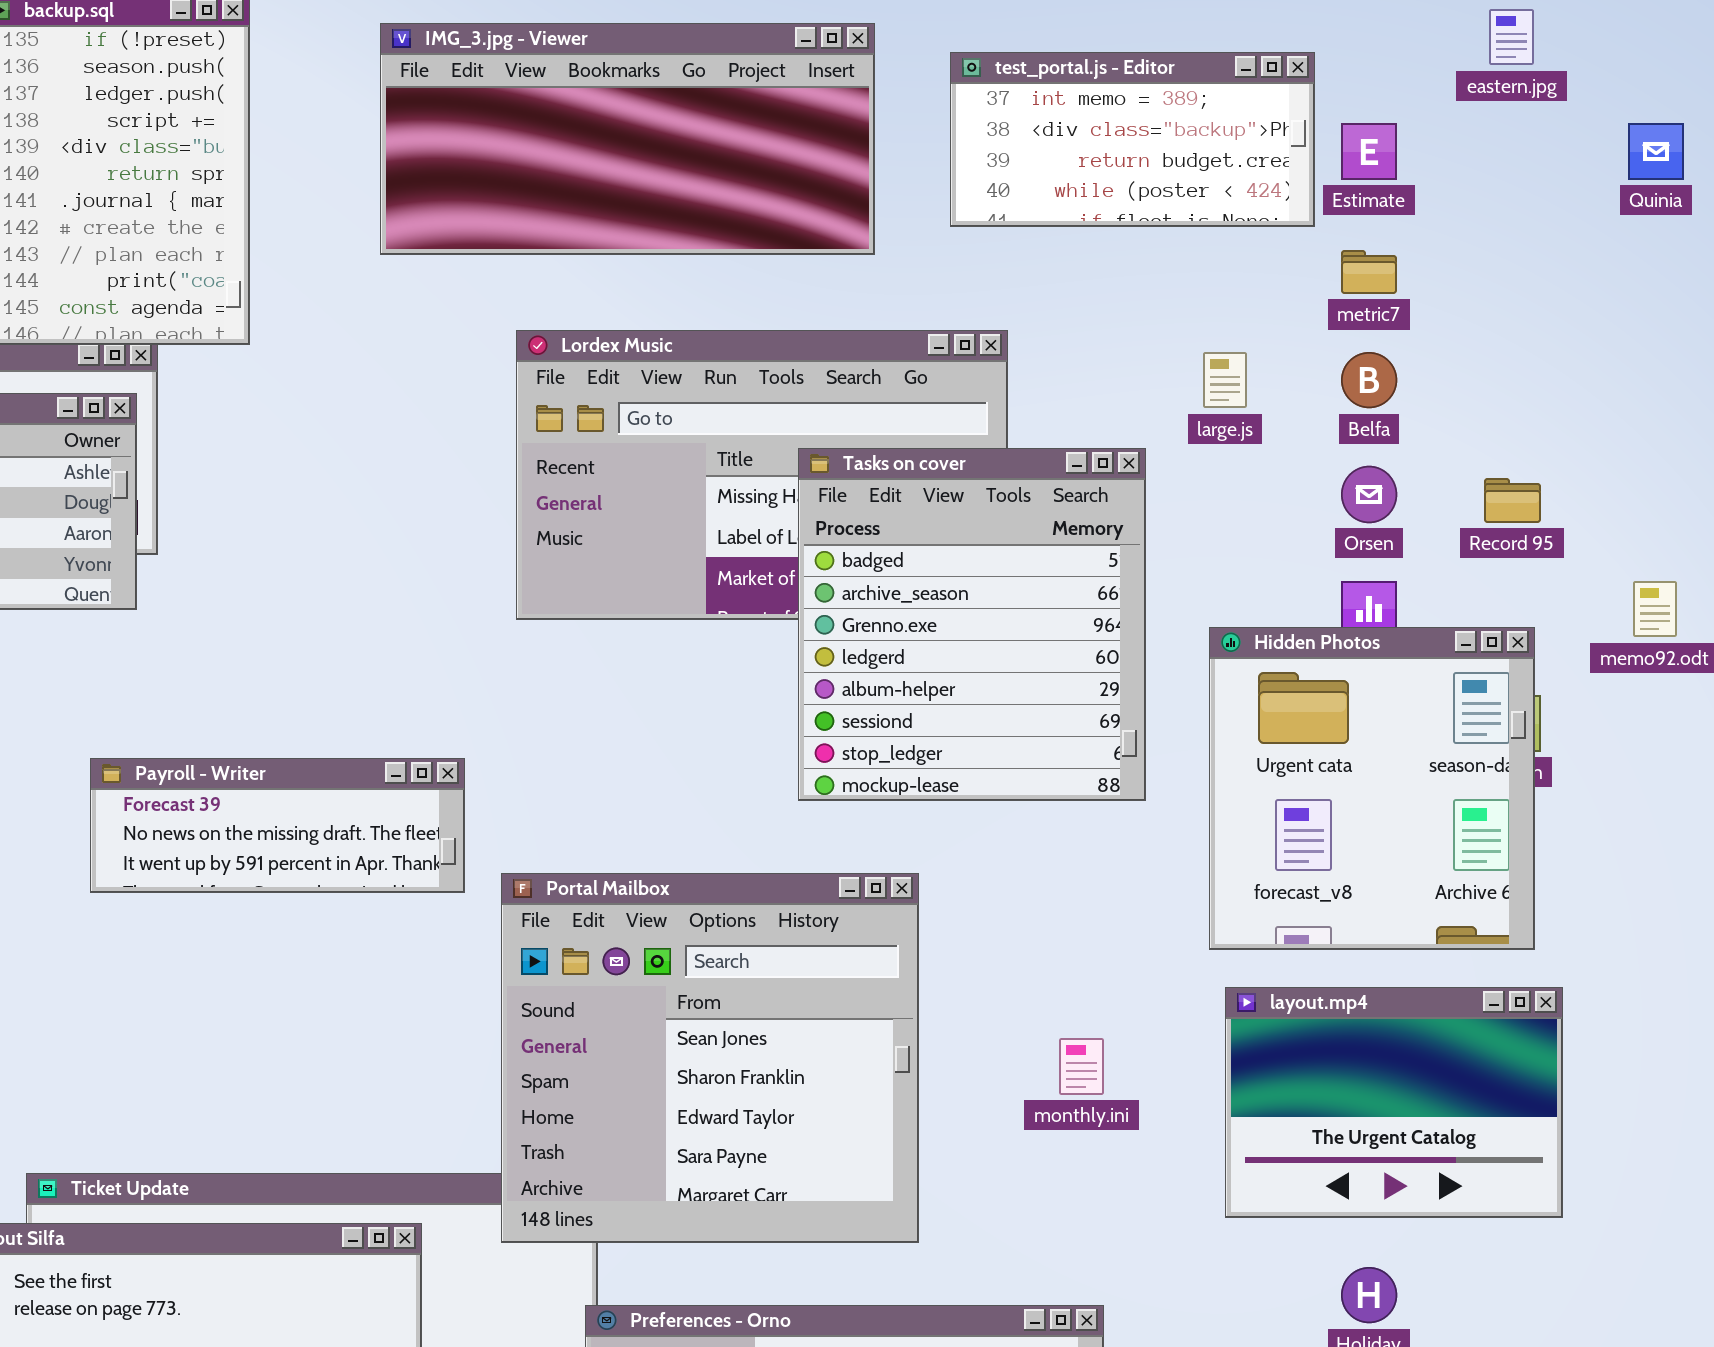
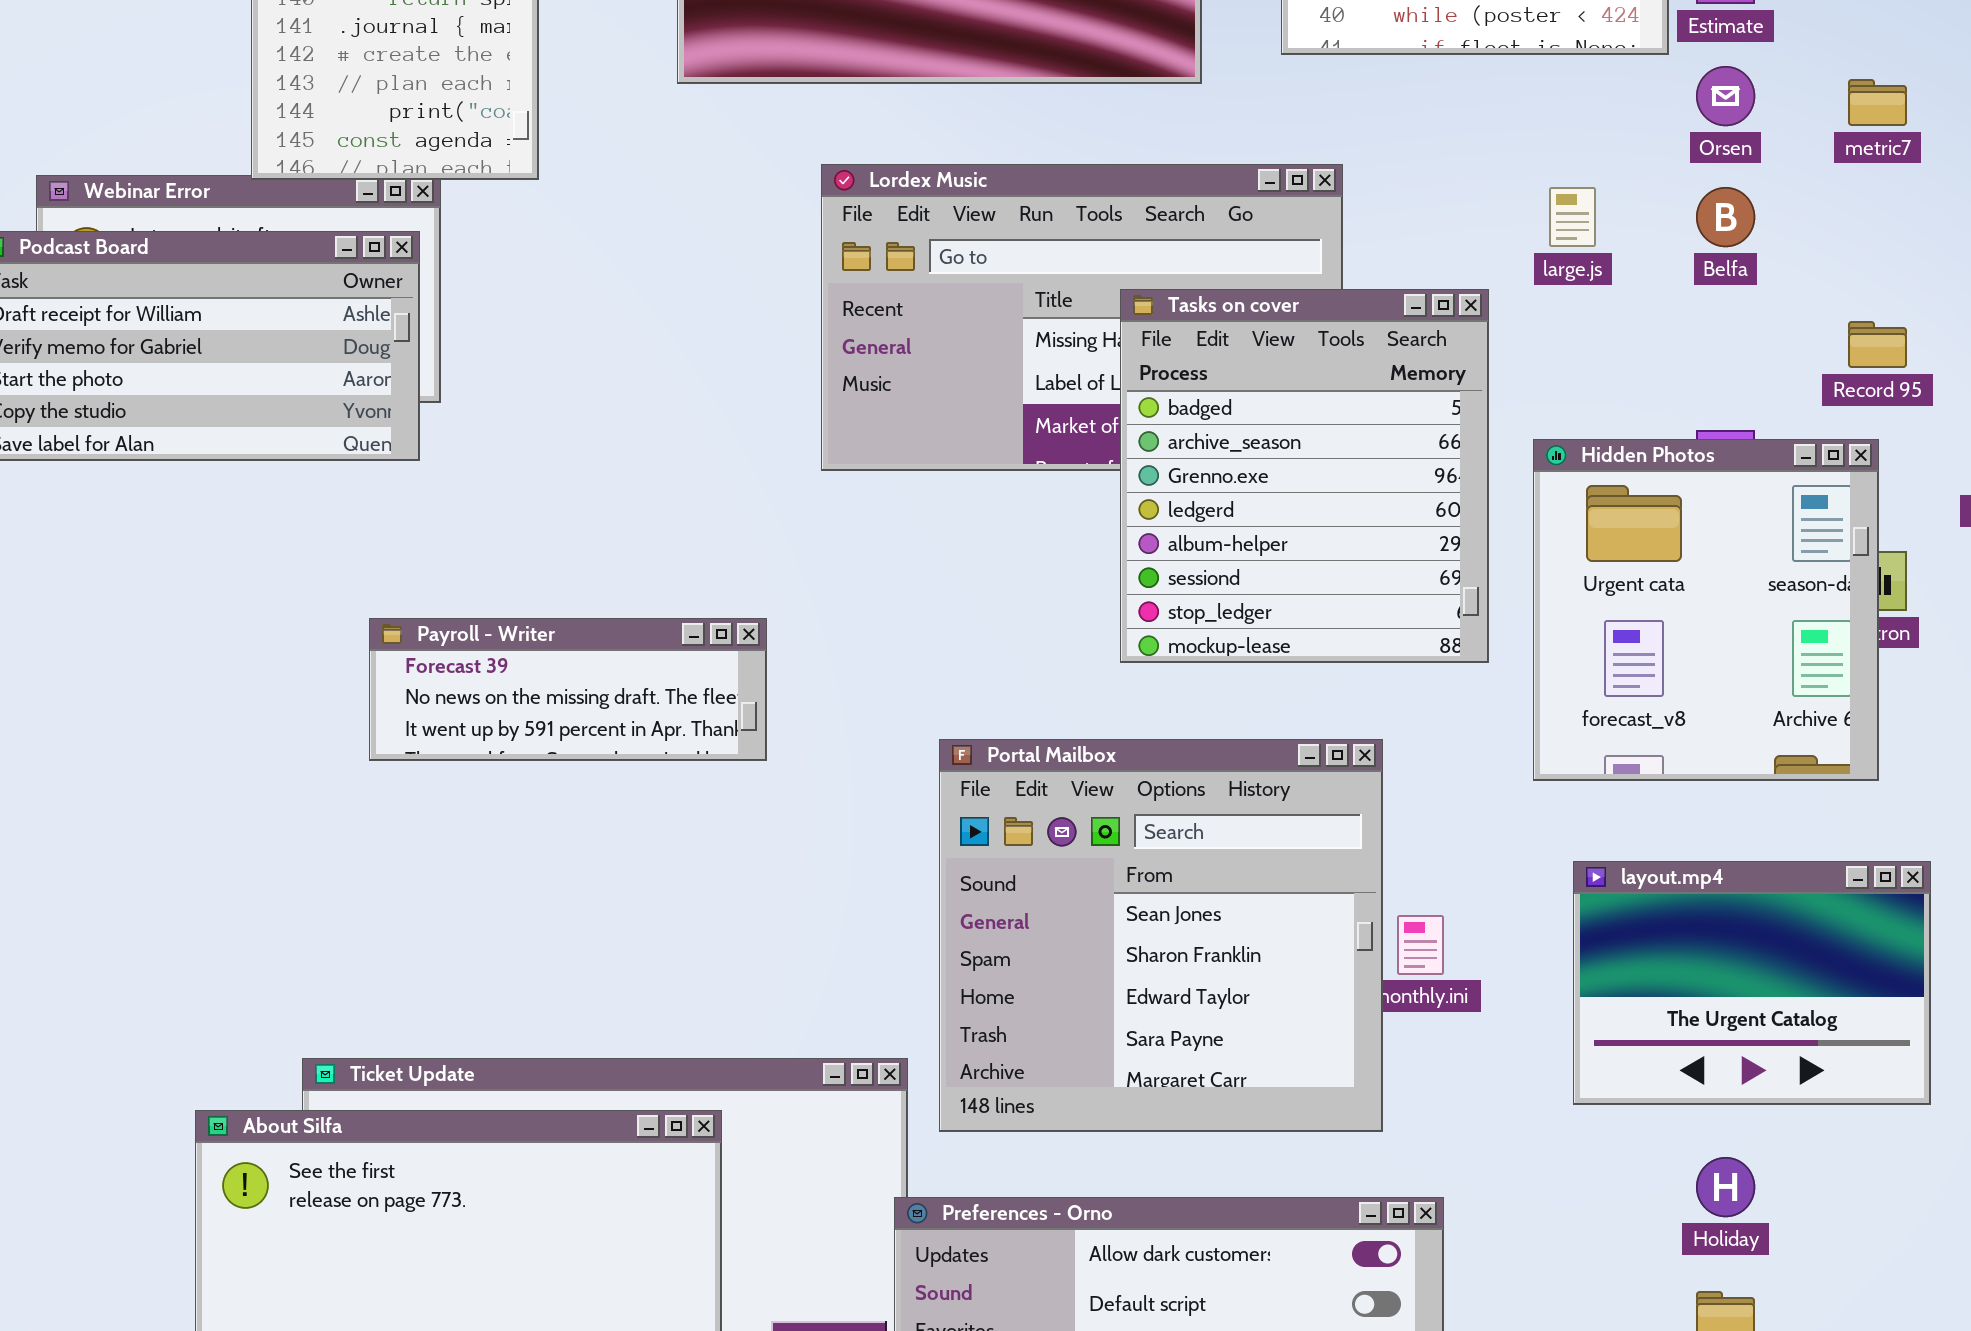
metric7: [1341,250,1397,294] -> [1848,79,1907,126], moved
Orsen: [1341,466,1397,523] -> [1696,66,1755,126], moved
Hidden Photos: [1209,627,1535,950] -> [1533,439,1879,781], moved
Portal Mailbox: [501,873,919,1243] -> [939,739,1383,1132], moved

